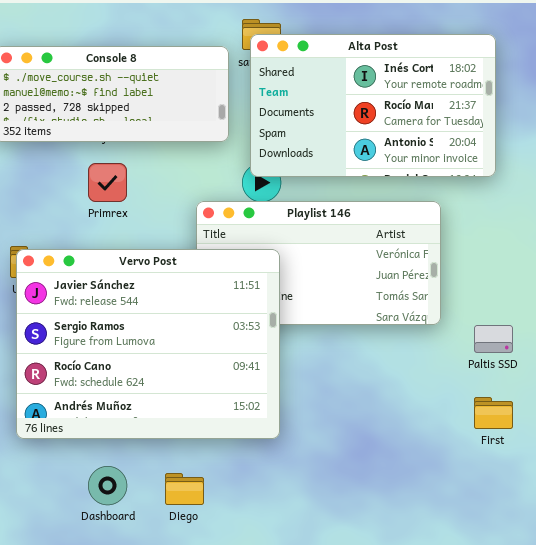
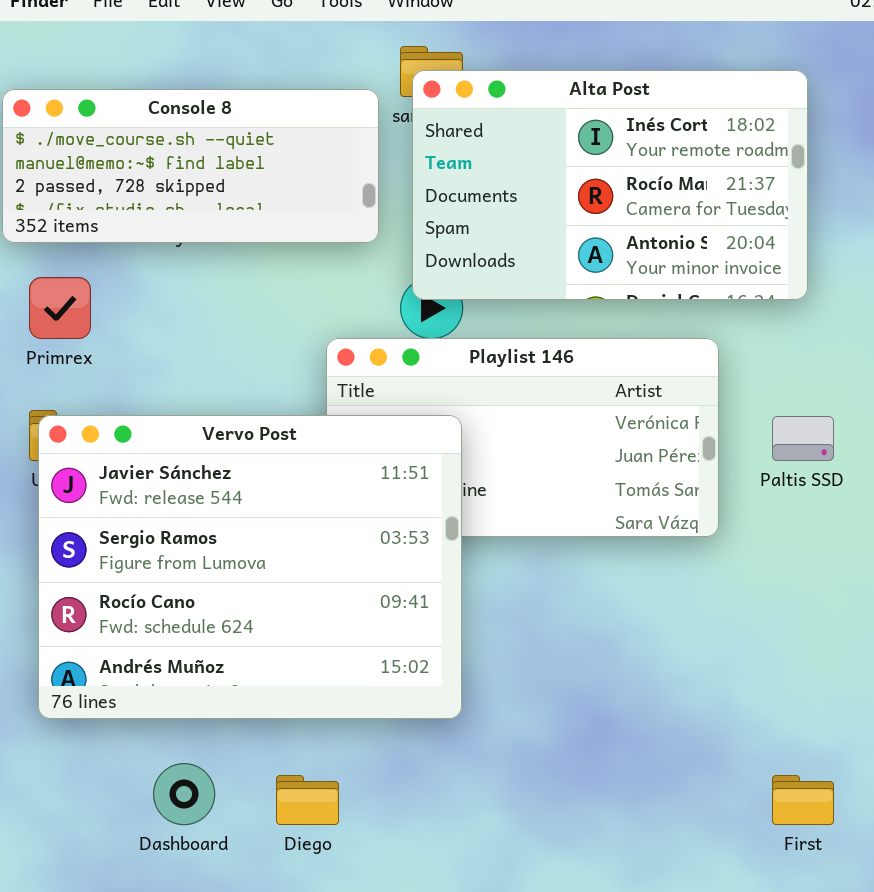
Primrex: [88,163,127,202] -> [29,277,91,339], moved
Paltis SSD: [474,325,513,353] -> [772,416,834,461], moved
First: [474,397,513,429] -> [772,775,834,825], moved

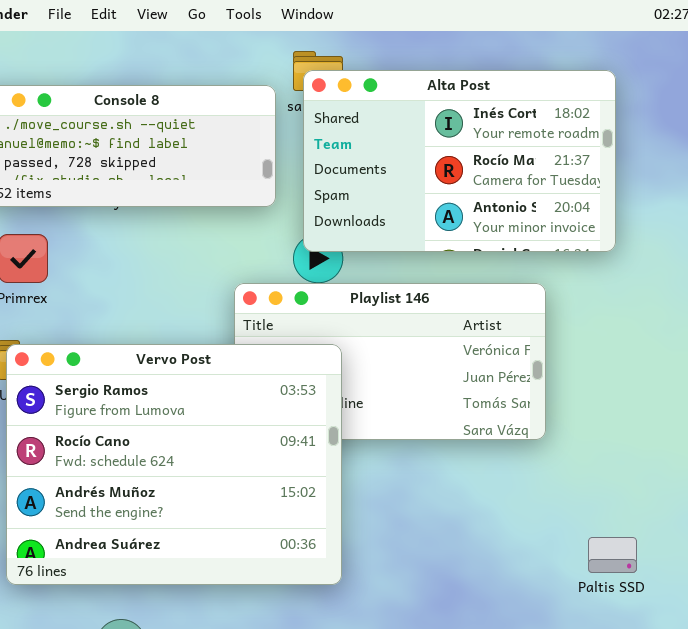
Vervo Post: [38,415,462,719] -> [6,344,342,585], scrolled down 1 row
Paltis SSD: [772,416,834,461] -> [588,537,637,573], moved

